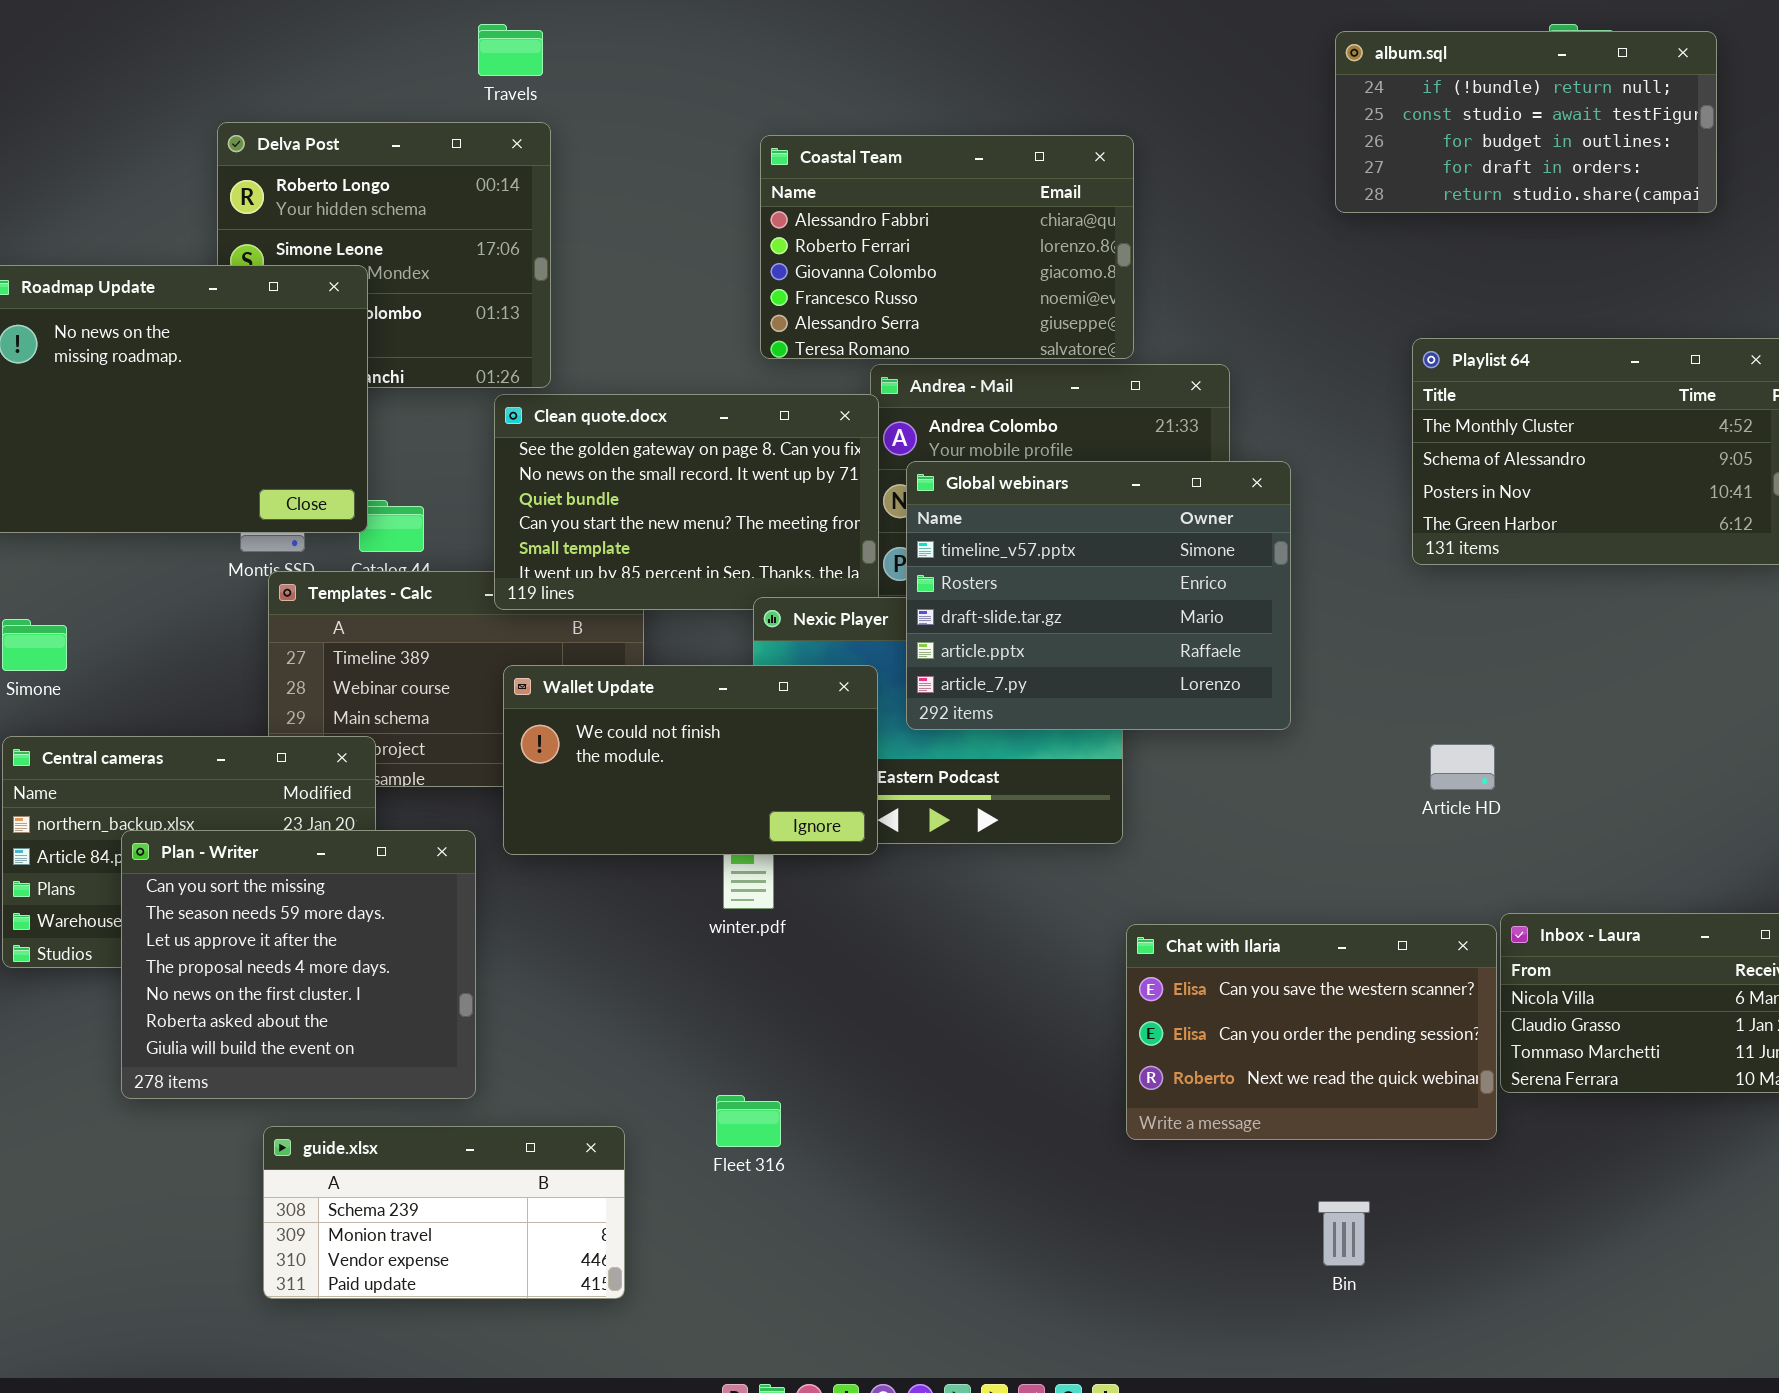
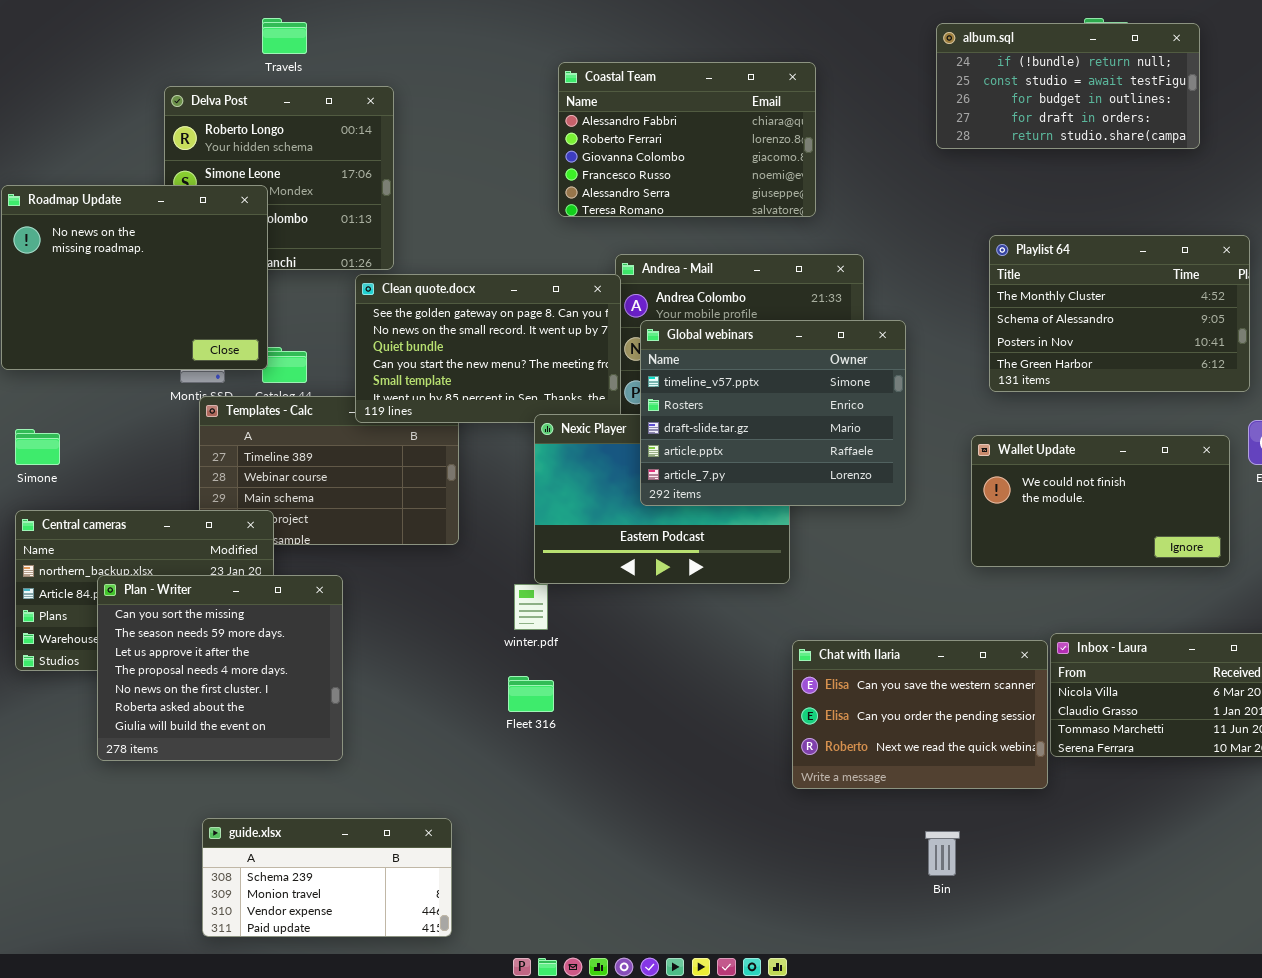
Travels: [478,24,543,76] -> [262,18,307,54], moved
Coastal Team: [760,135,1134,359] -> [558,62,816,217], moved
Wallet Update: [503,665,878,855] -> [971,435,1230,567], moved
Fleet 316: [716,1095,781,1147] -> [508,676,554,712], moved
guide.xlsx: [263,1126,625,1299] -> [202,818,452,937], moved

